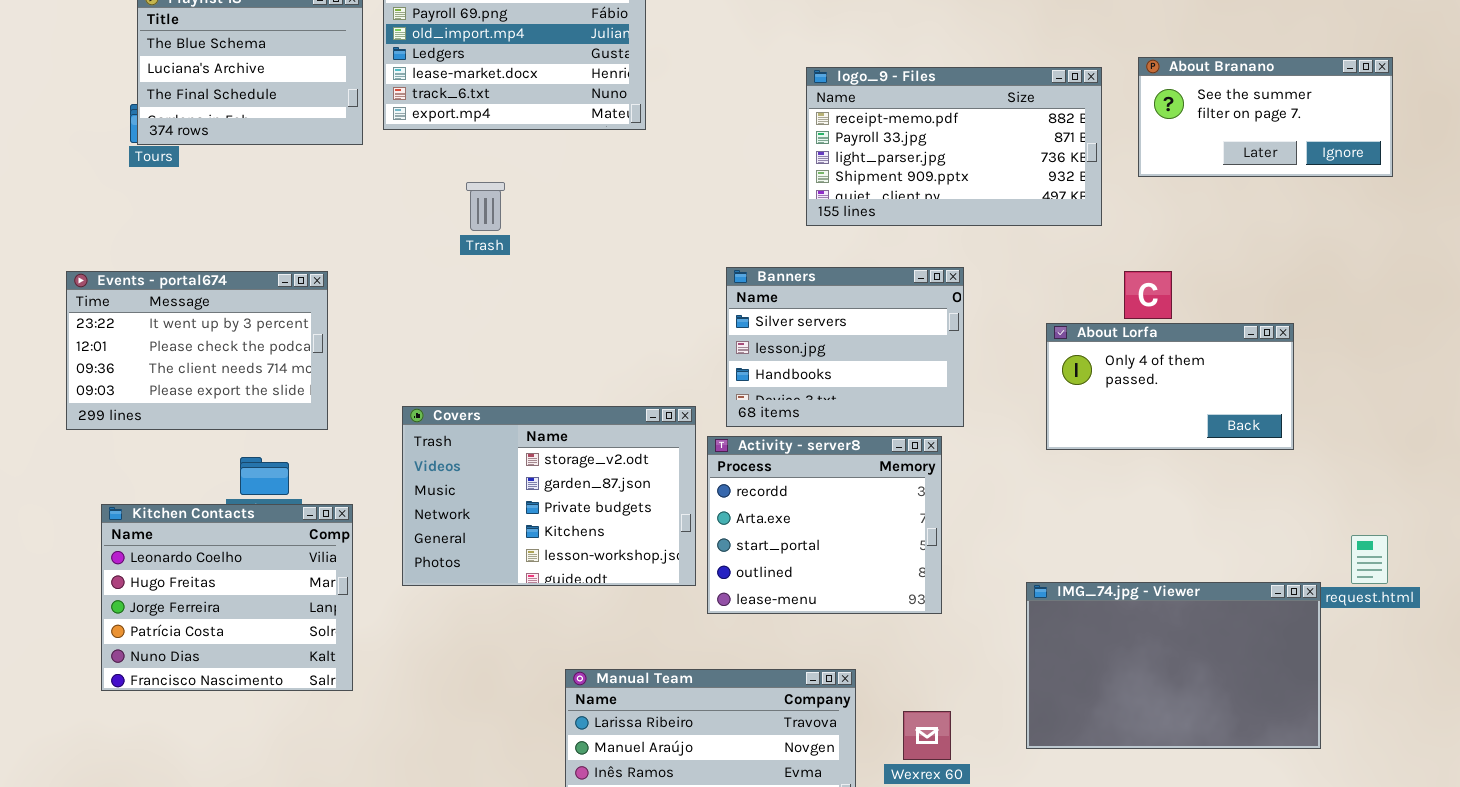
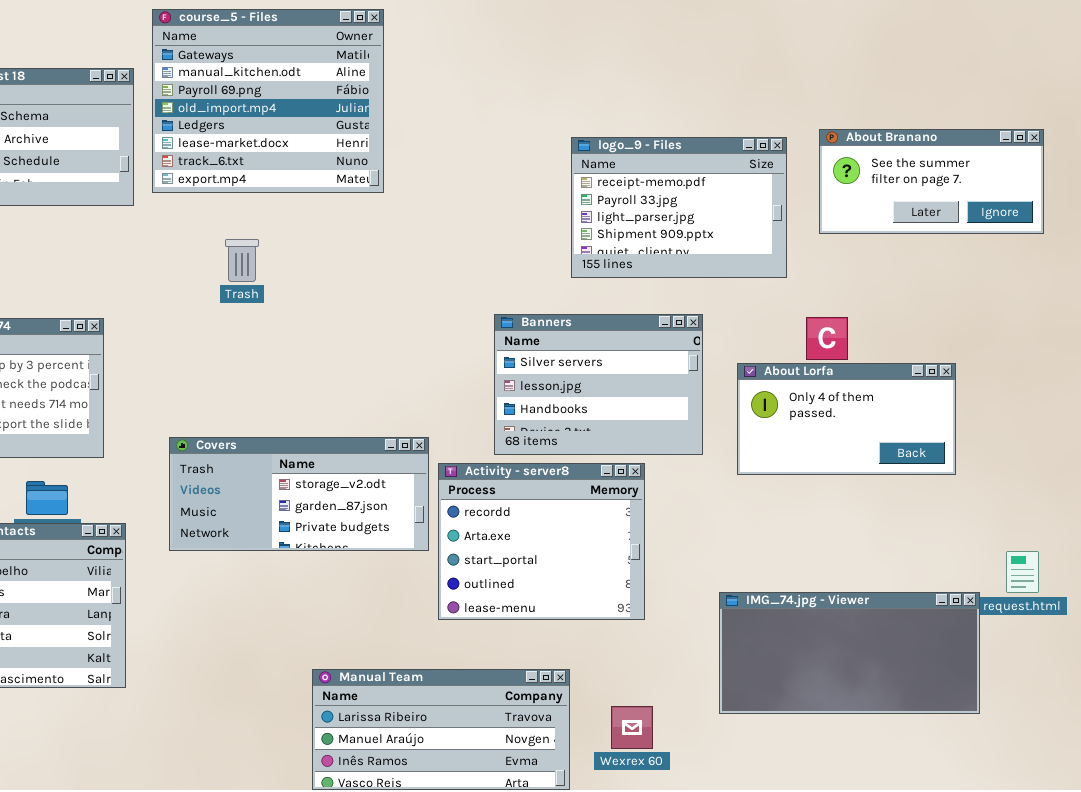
logo_9 - Files: [806,67,1102,226] -> [571,137,787,278], resized
Banners: [726,267,964,427] -> [494,314,703,455], moved
Covers: [402,406,696,586] -> [169,437,429,551], resized
IMG_74.jpg - Viewer: [1026,582,1321,749] -> [719,592,980,714], resized

